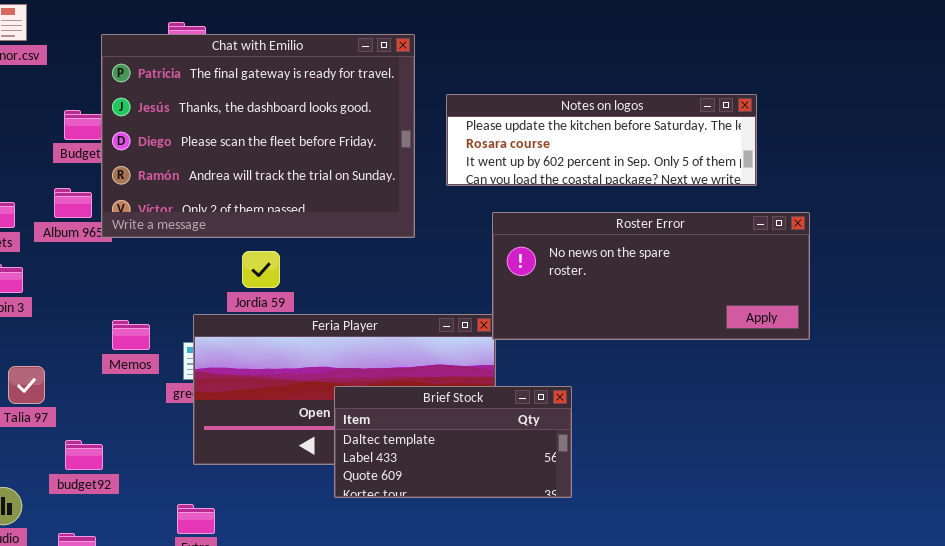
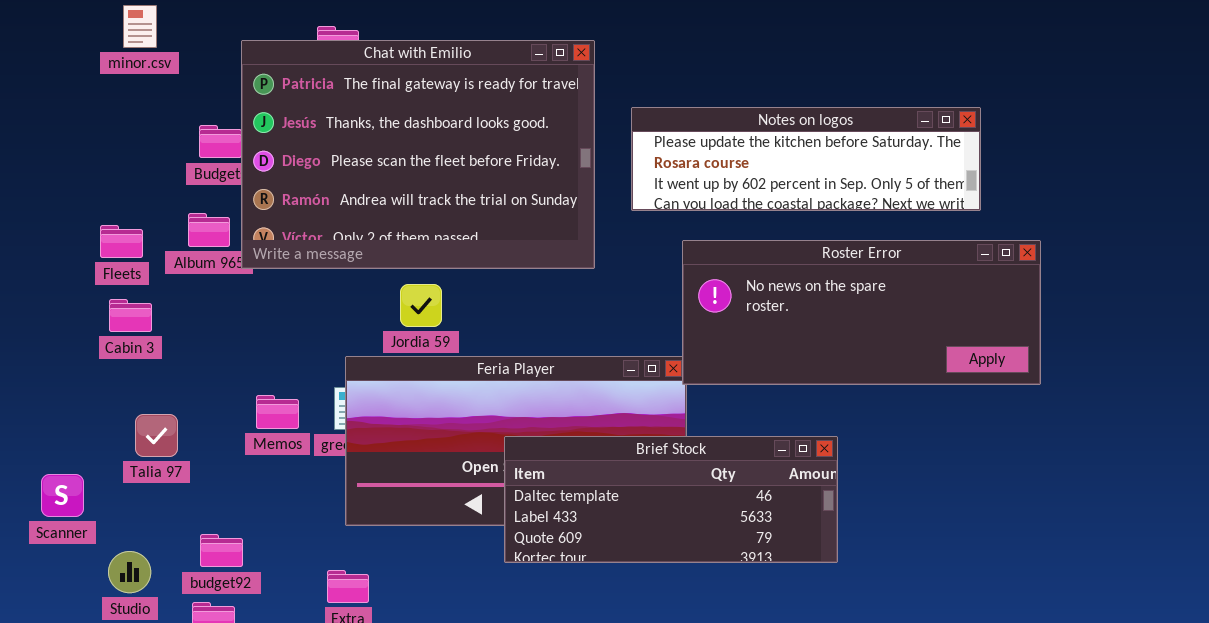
Memos: [112,320,150,350] -> [256,395,299,429], moved
Brief Stock: [334,386,572,498] -> [504,436,838,563], resized
budget92: [65,440,103,470] -> [200,534,243,567], moved

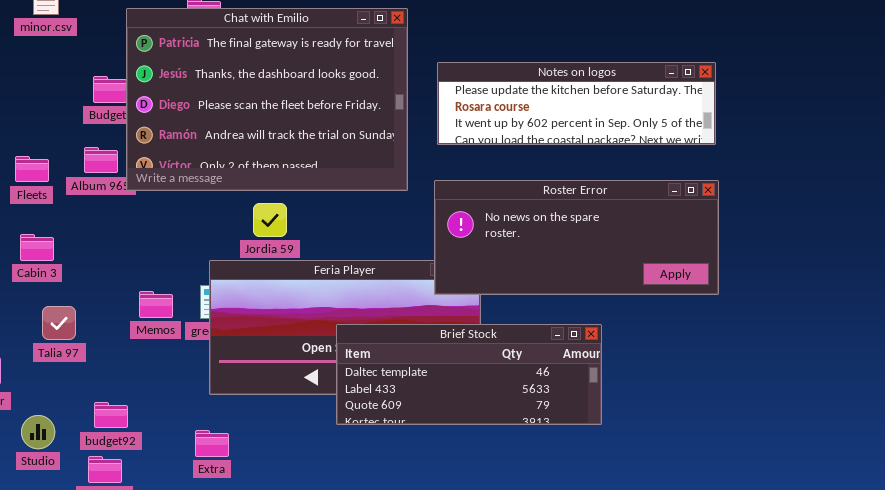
Roster Error: [682,240,1041,385] -> [434,180,719,295], moved
Cabin 3: [109,299,152,332] -> [20,234,54,261], moved

